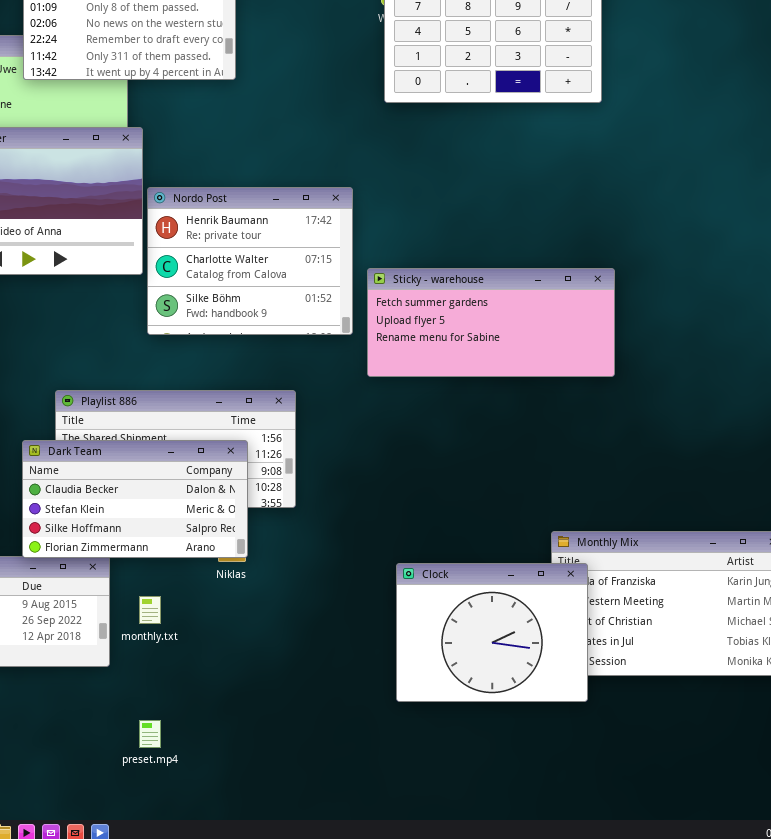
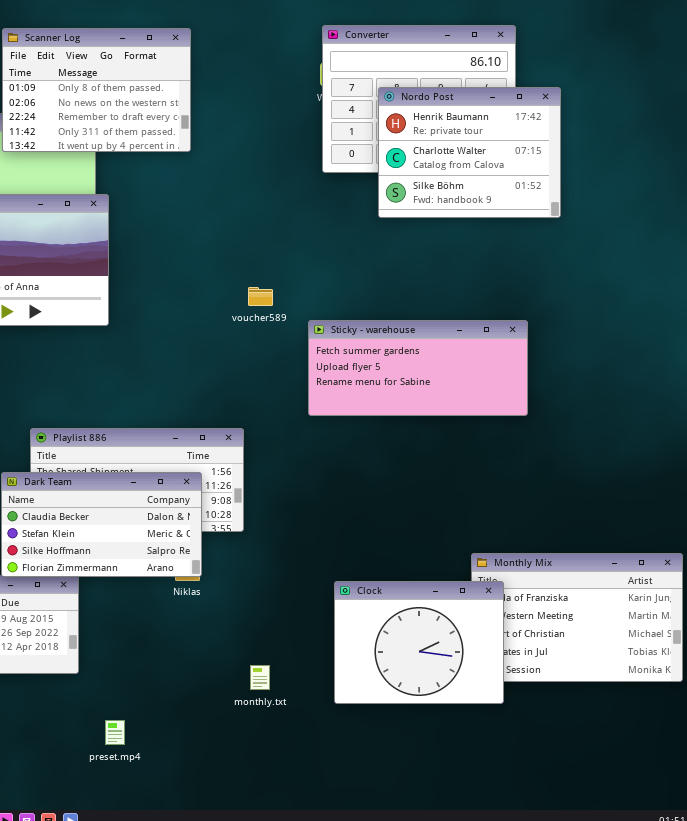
Nordo Post: [147,187,353,335] -> [378,87,561,218], moved
monthly.txt: [139,596,161,624] -> [250,665,270,690], moved

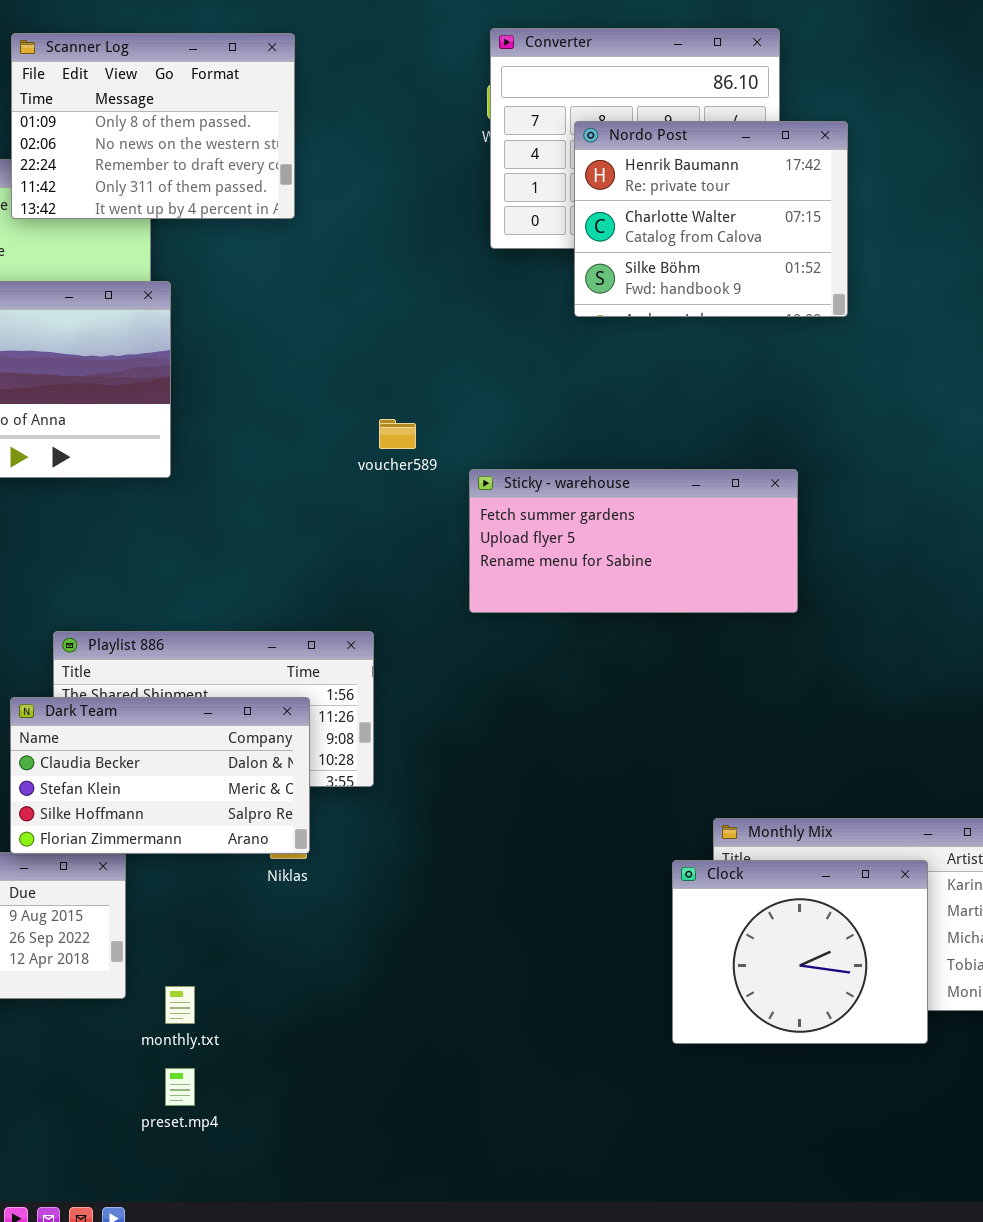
Clock: [334,581,504,704] -> [672,860,928,1044], moved
monthly.txt: [250,665,270,690] -> [165,986,195,1024], moved

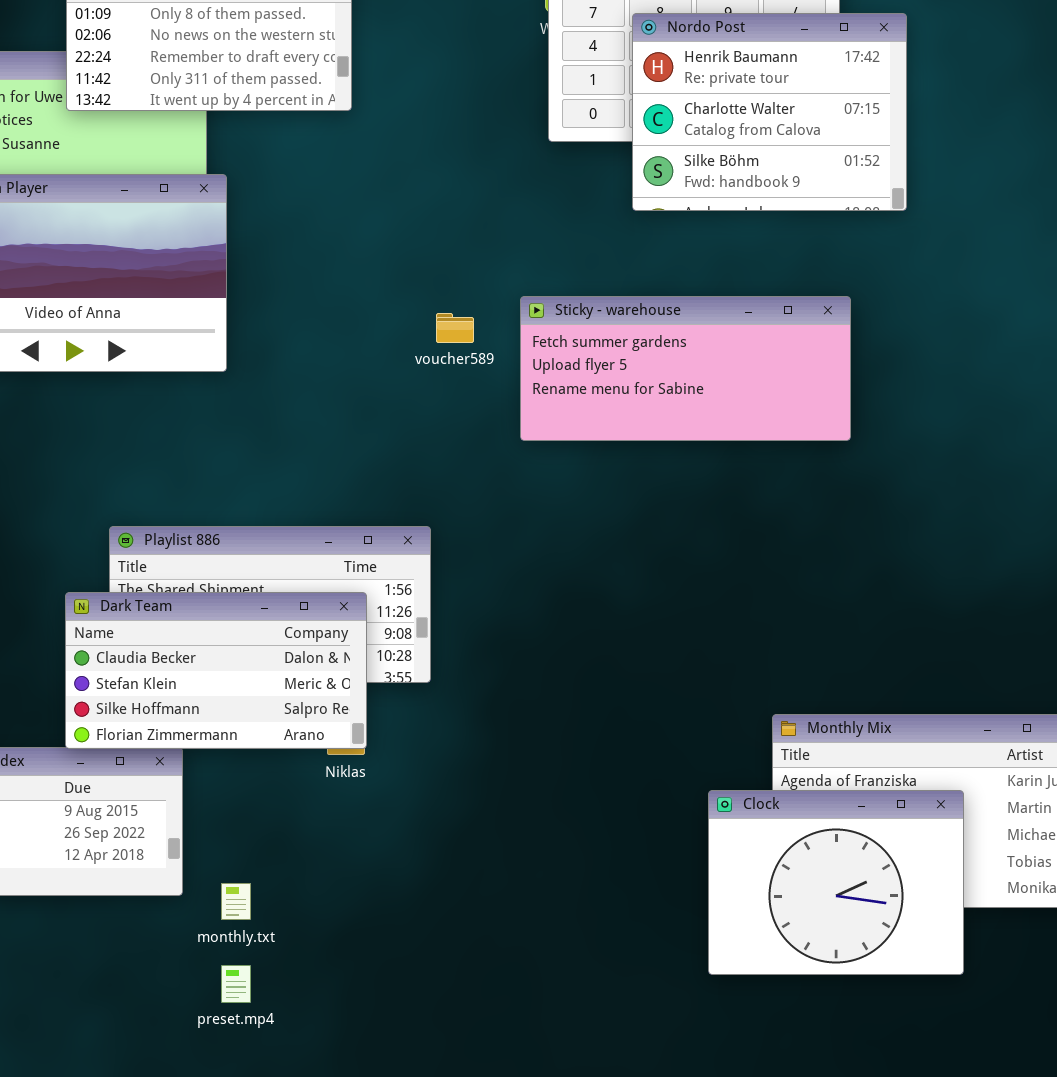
Sticky - warehouse: [469,469,798,613] -> [520,296,851,441], moved
Clock: [672,860,928,1044] -> [708,790,964,975], moved

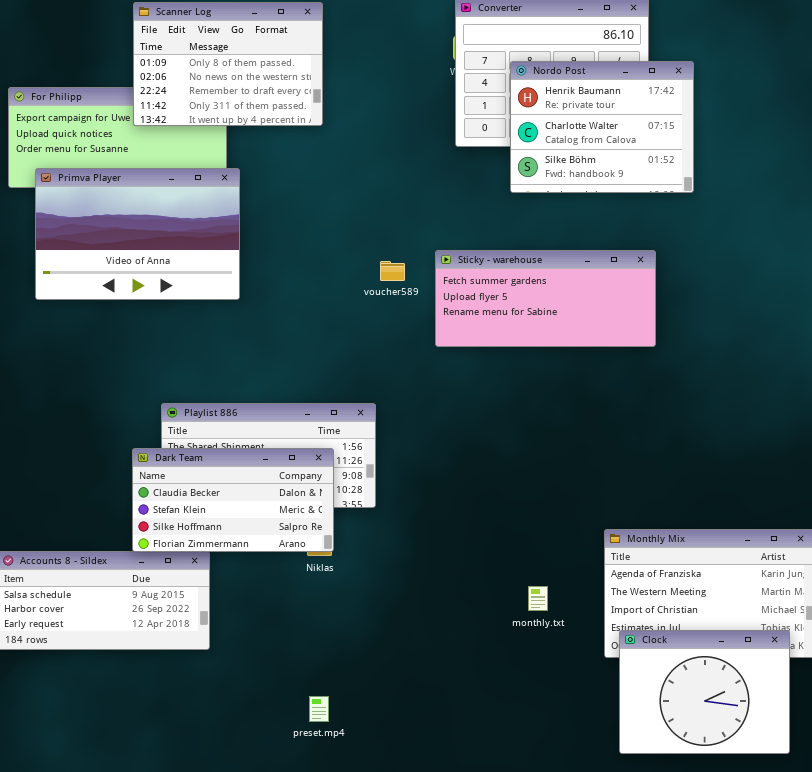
Clock: [708,790,964,975] -> [619,630,790,754], moved
monthly.txt: [221,883,251,920] -> [528,586,548,611], moved
preset.mp4: [221,965,251,1003] -> [309,696,329,722], moved

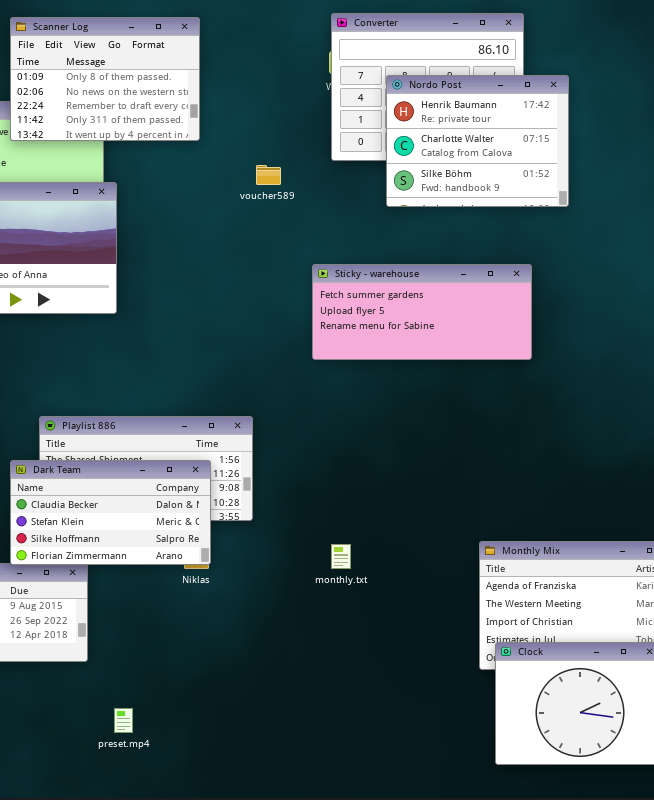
voucher589: [380,261,405,281] -> [256,165,281,185], moved
monthly.txt: [528,586,548,611] -> [331,544,351,569], moved
preset.mp4: [309,696,329,722] -> [114,708,133,733], moved

